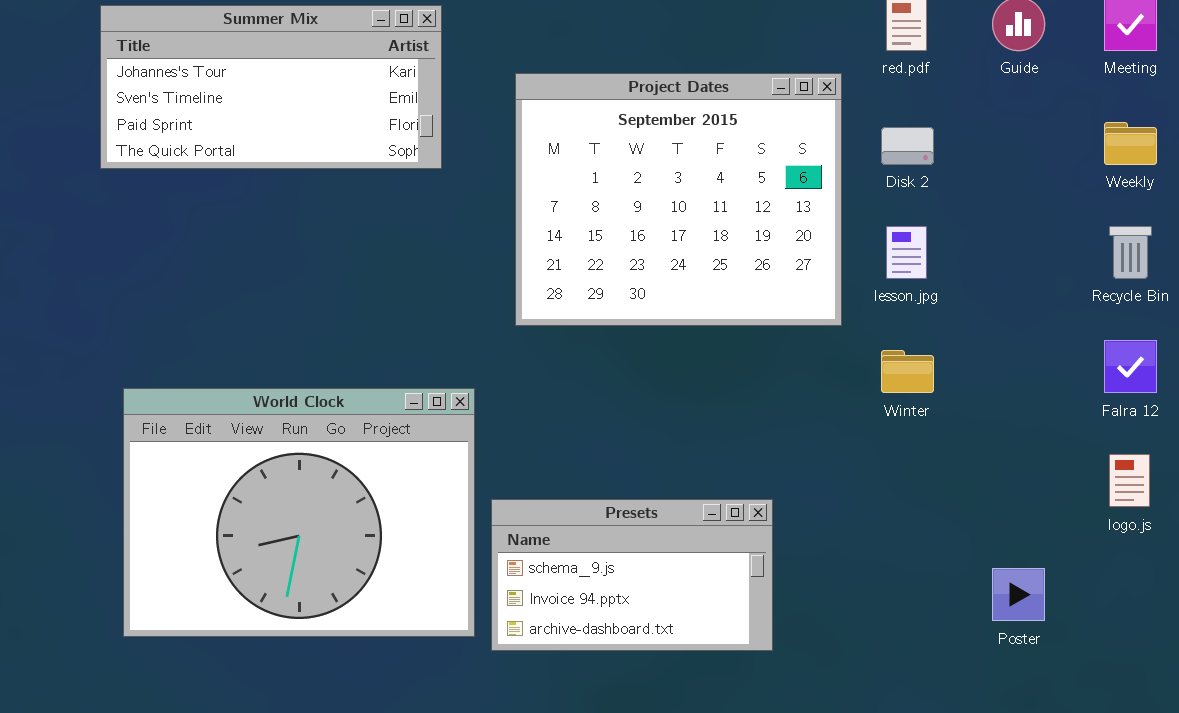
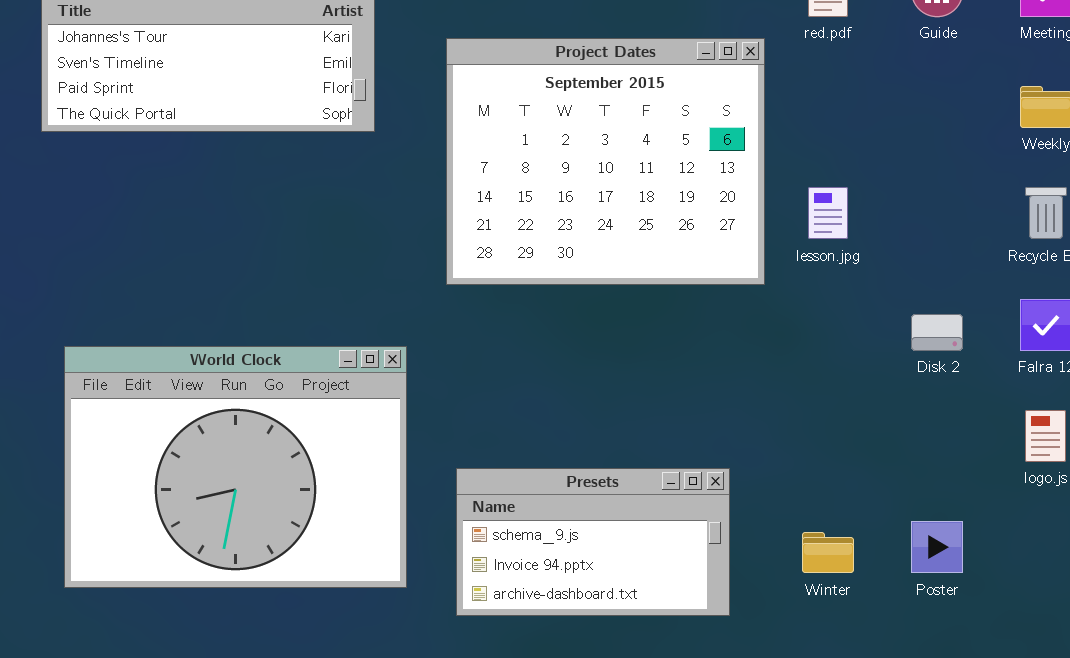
Disk 2: [881,127,934,165] -> [911,314,963,351], moved
Winter: [881,350,934,393] -> [802,532,854,573], moved
Presets: [491,499,773,651] -> [456,468,730,616], moved

